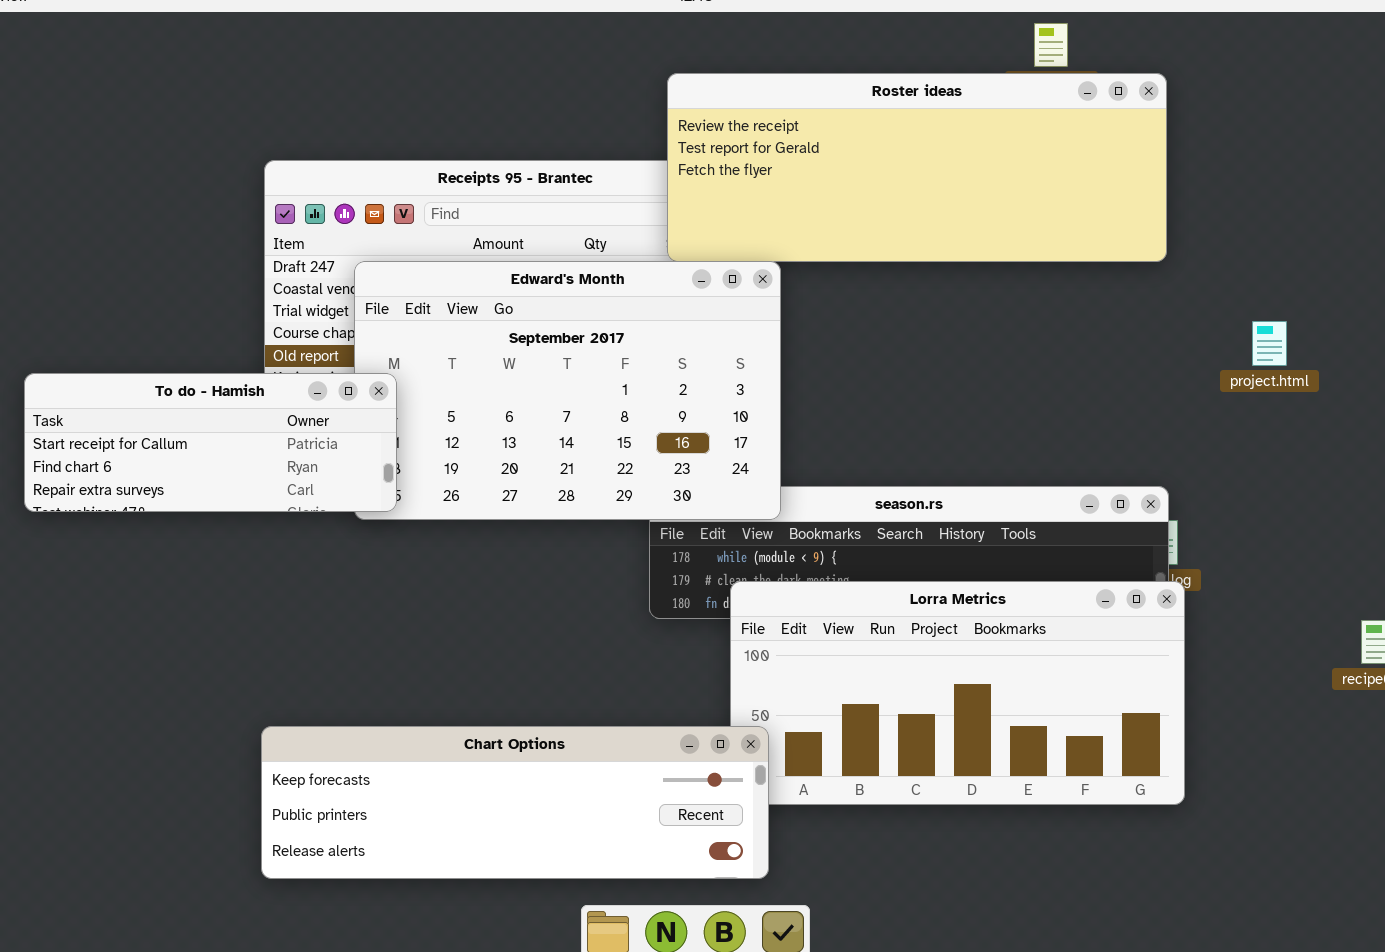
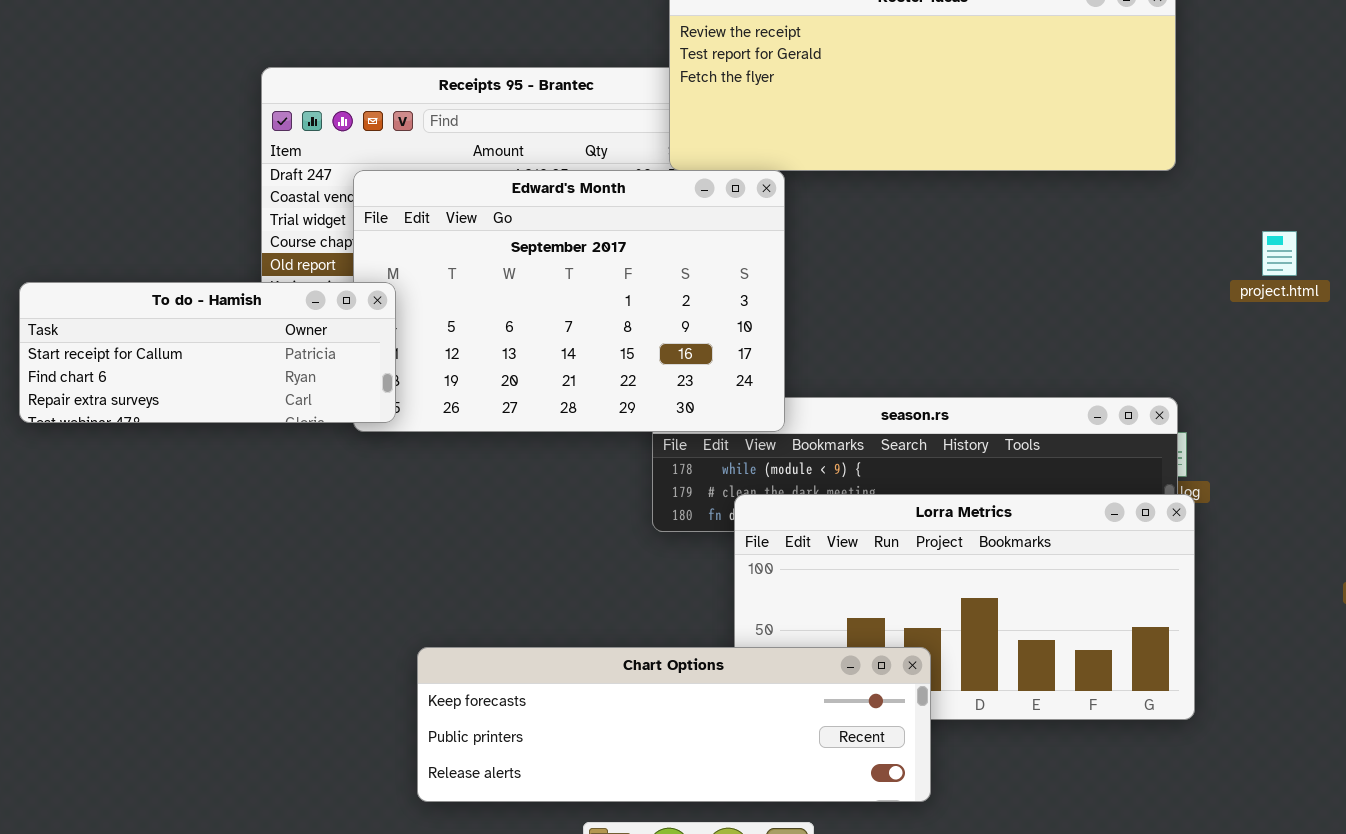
Chart Options: [261,726,769,879] -> [417,647,931,802], moved

